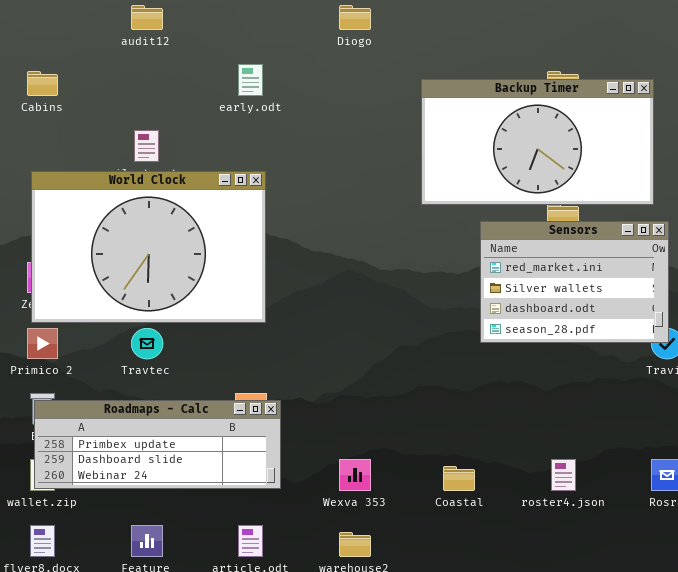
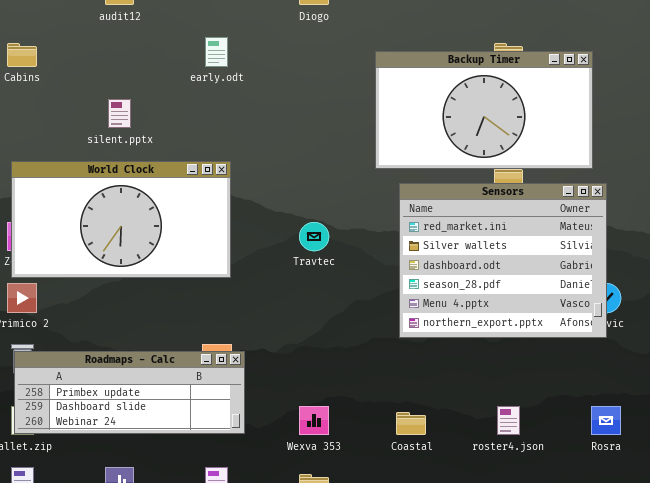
World Clock: [31,171,266,323] -> [11,161,231,278], resized
Sensors: [480,221,669,343] -> [399,183,607,338], resized
Travtec: [131,328,163,359] -> [299,222,329,251], moved

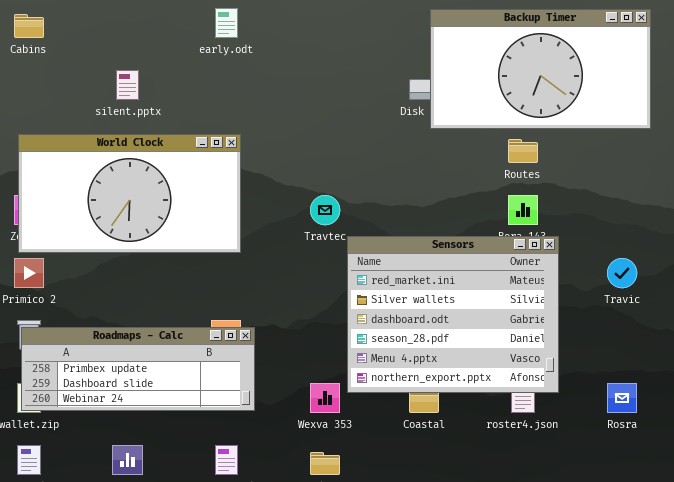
Backup Timer: [375,51,593,169] -> [430,9,651,129], moved
Sensors: [399,183,607,338] -> [347,236,559,393], moved

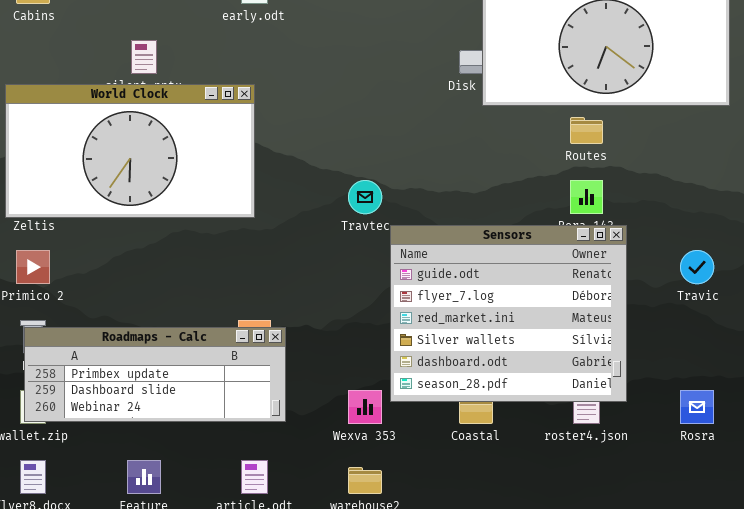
World Clock: [18,134,241,253] -> [5,84,255,218], moved
Sensors: [347,236,559,393] -> [390,225,627,402], scrolled up 2 rows

